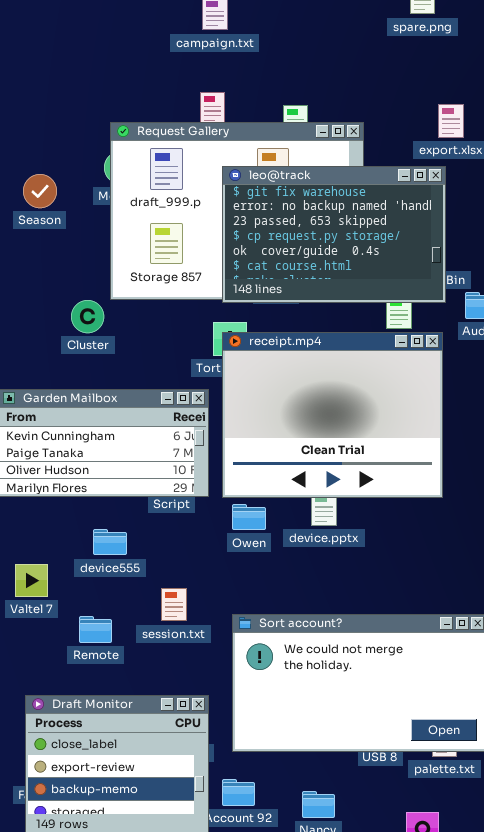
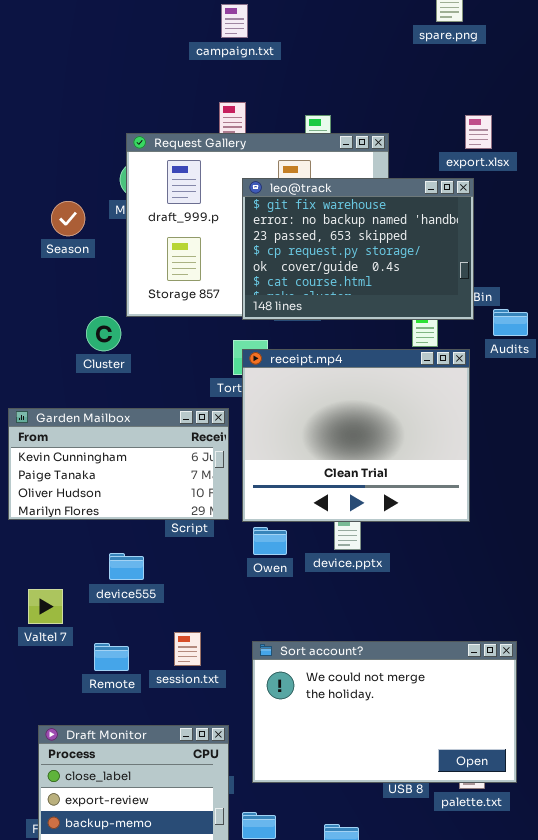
Season: [23,174,57,208] -> [51,201,85,236], moved
session.txt: [161,588,187,621] -> [174,632,201,666], moved

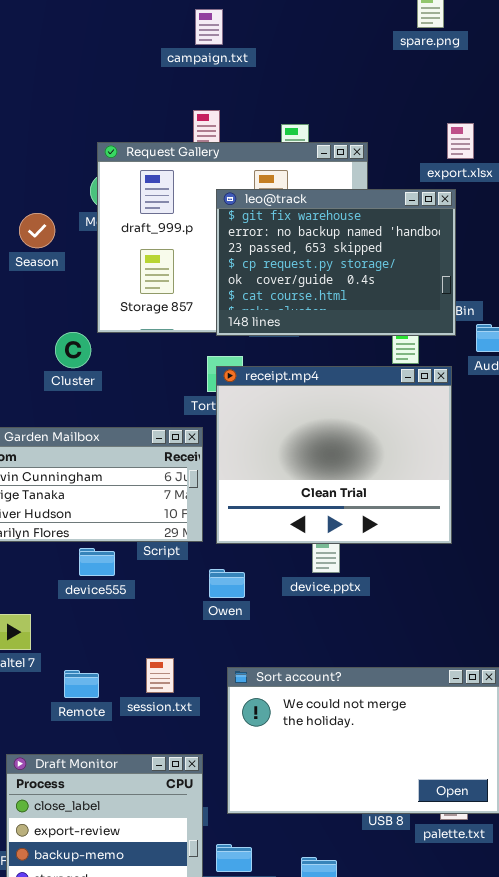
Owen: [253,527,287,555] -> [209,569,245,598], moved
device555: [109,553,144,580] -> [79,548,115,576], moved

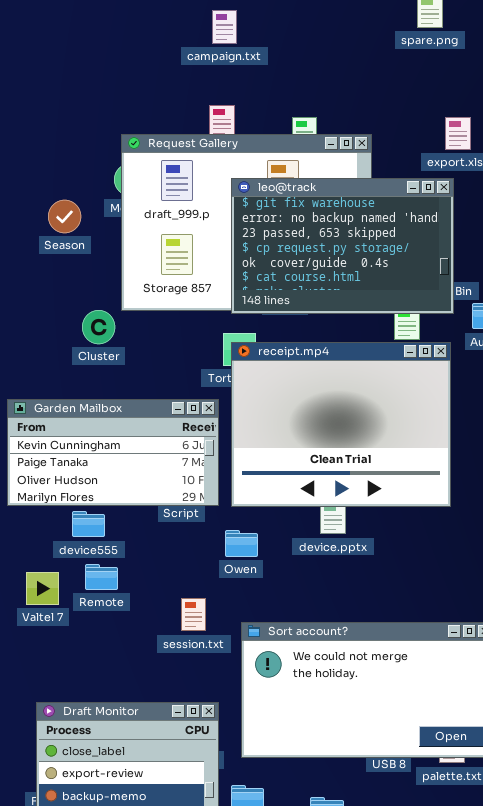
device555: [79,548,115,576] -> [72,511,105,537], moved
session.txt: [146,658,174,693] -> [181,598,206,631], moved
Remote: [64,670,99,698] -> [85,564,118,590], moved

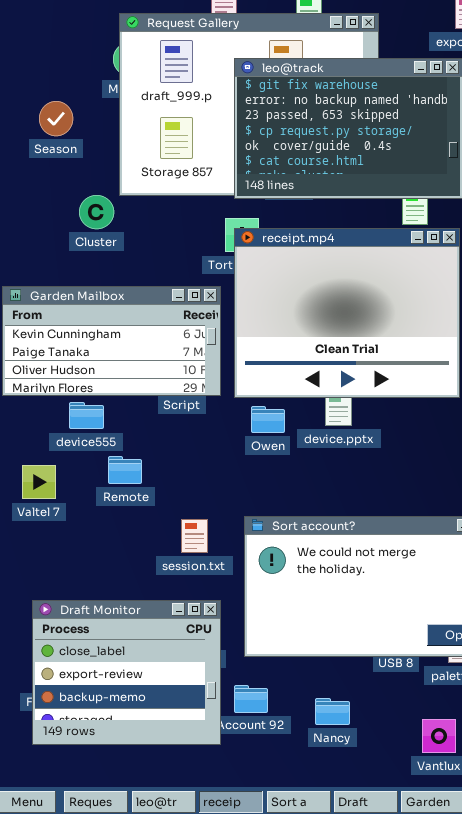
Season: [48,200,81,233] -> [39,101,73,136], moved
Owen: [225,530,258,557] -> [251,406,285,433], moved
Remote: [85,564,118,590] -> [108,456,142,484], moved
session.txt: [181,598,206,631] -> [181,519,208,553], moved

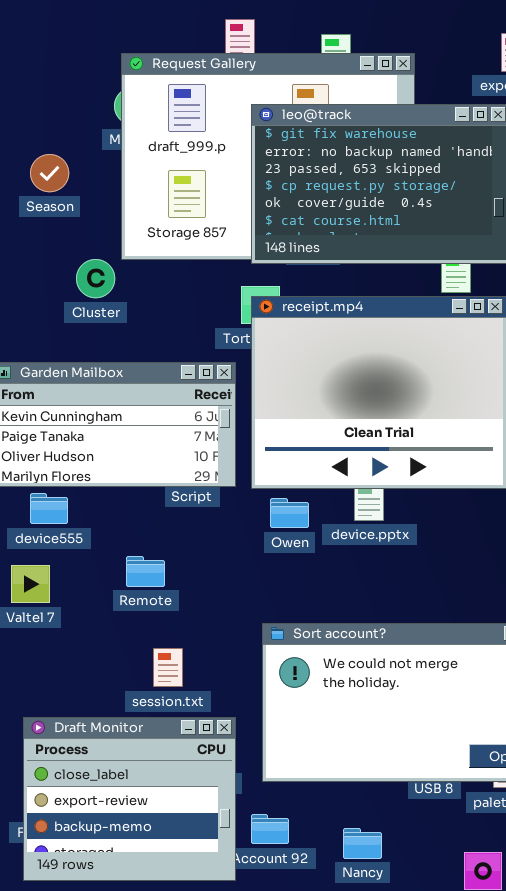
device555: [69,402,104,429] -> [30,493,68,524], moved
Remote: [108,456,142,484] -> [126,556,165,587], moved
session.txt: [181,519,208,553] -> [153,648,183,687], moved

